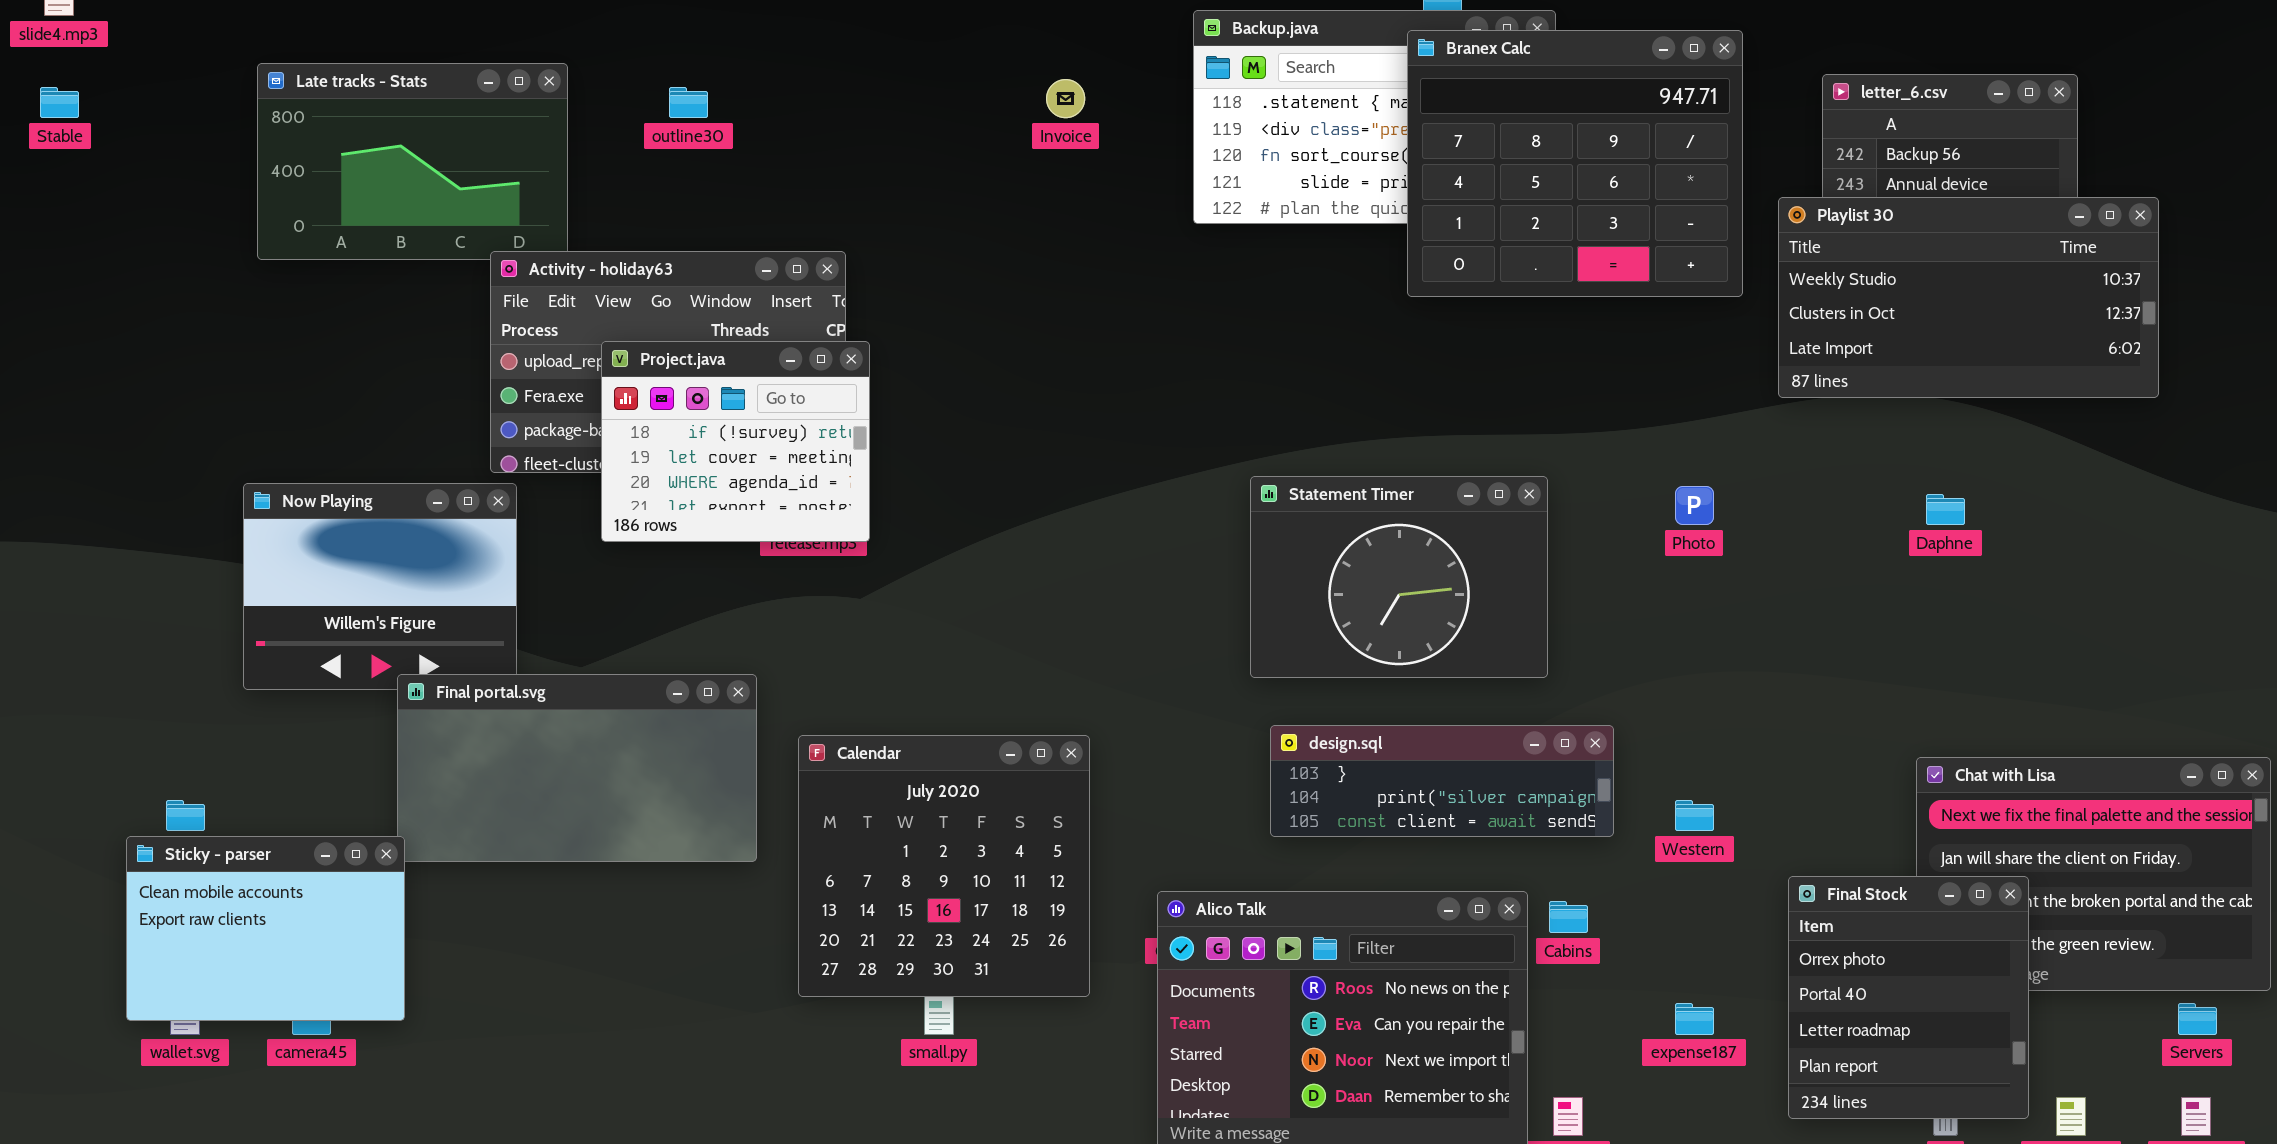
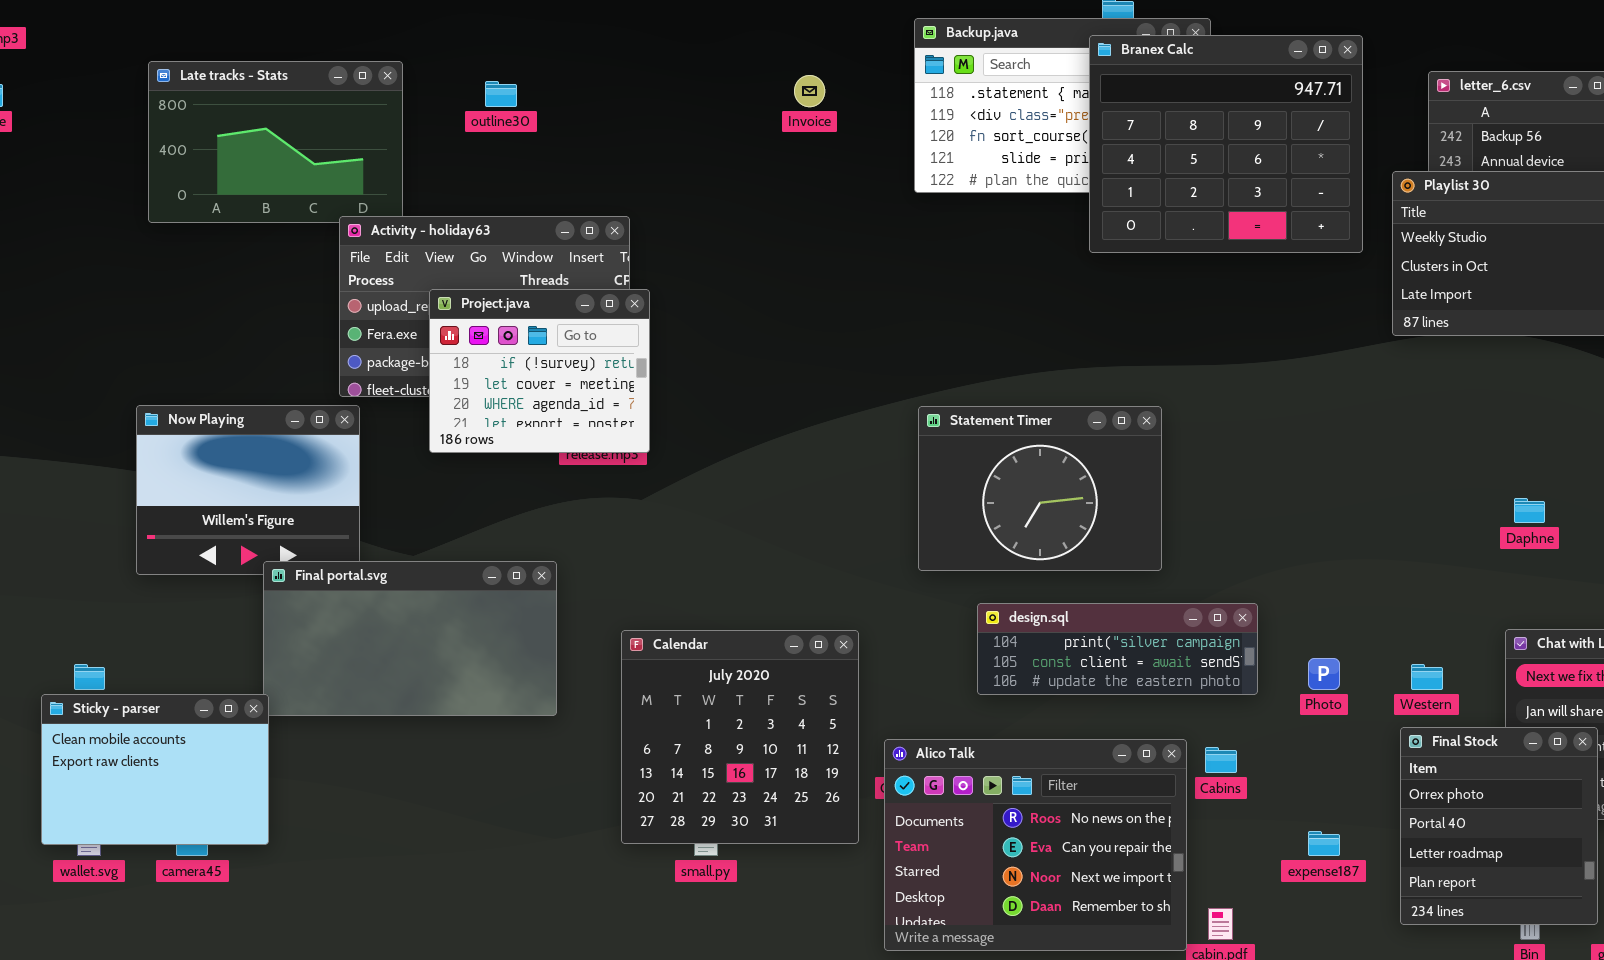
Statement Timer: [1250,476,1548,678] -> [918,406,1162,571], moved
Photo: [1675,486,1714,525] -> [1308,658,1340,690], moved
Daphne: [1926,494,1965,525] -> [1514,498,1545,523], moved
design.sql: [1270,725,1614,837] -> [977,603,1258,695], scrolled down 1 row
Calendar: [798,735,1090,997] -> [621,630,859,844], moved
Western: [1675,800,1714,831] -> [1411,664,1443,690], moved

